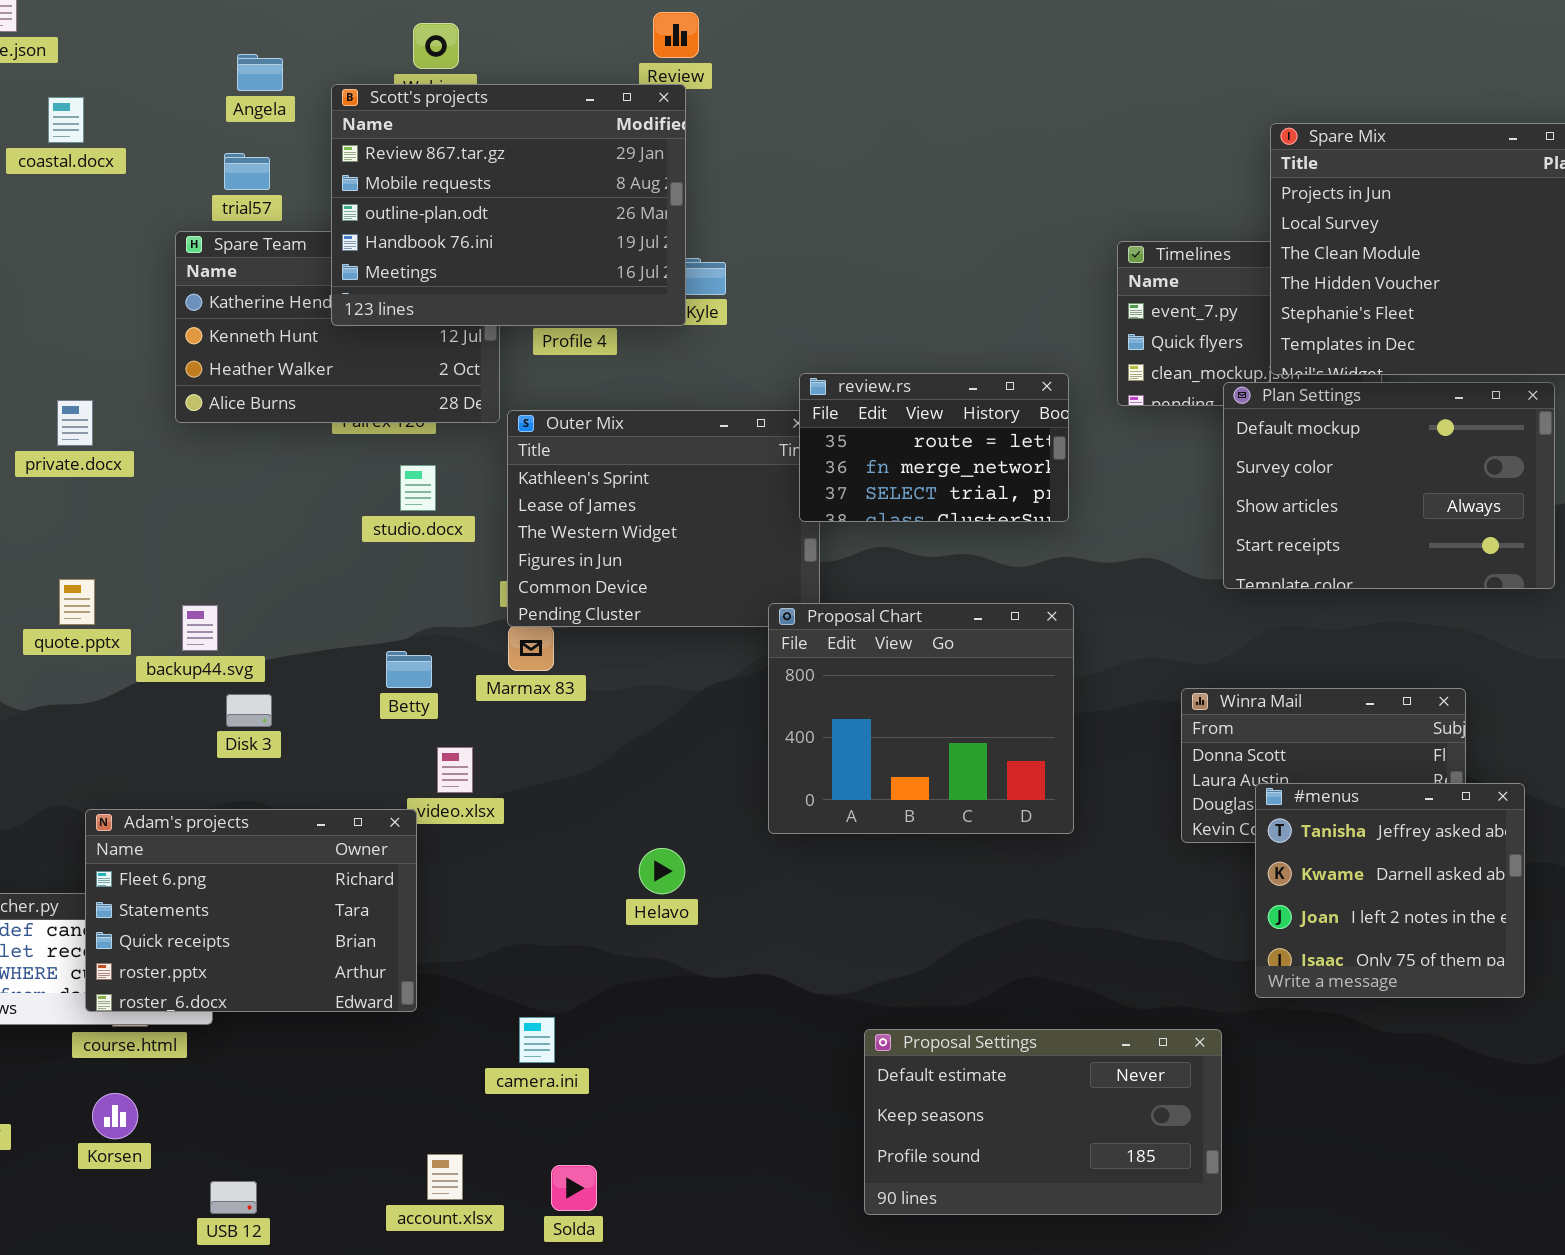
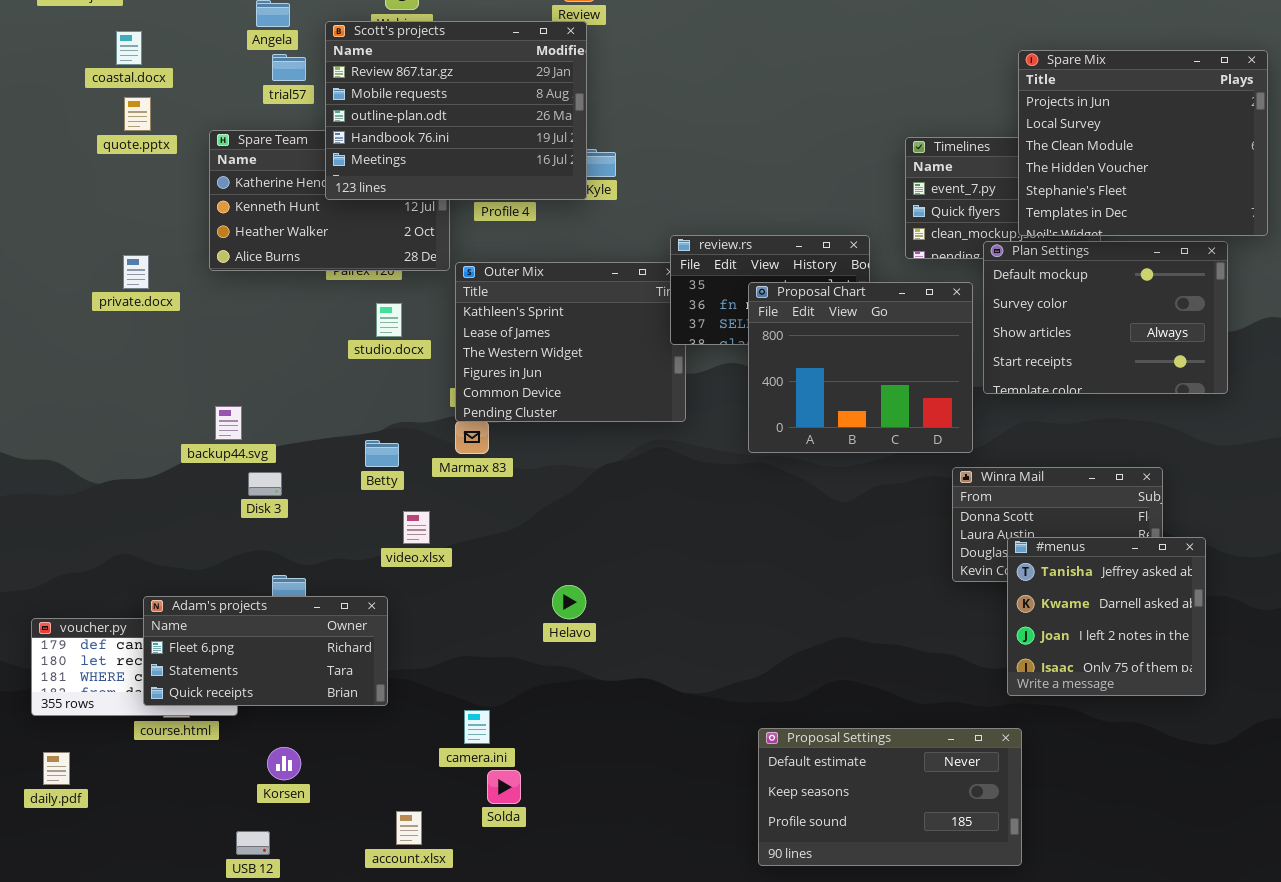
trial57: [224,153,270,190] -> [272,54,306,81], moved
quote.pptx: [59,579,95,625] -> [124,97,151,131], moved
Proposal Chart: [768,603,1074,834] -> [748,282,973,453], moved
Adam's projects: [85,809,417,1012] -> [143,596,388,706], resized
Proposal Settings: [864,1029,1222,1215] -> [758,728,1022,866], moved
Korsen: [92,1093,138,1139] -> [267,747,301,780], moved
Solda: [551,1165,597,1211] -> [487,770,521,804], moved

